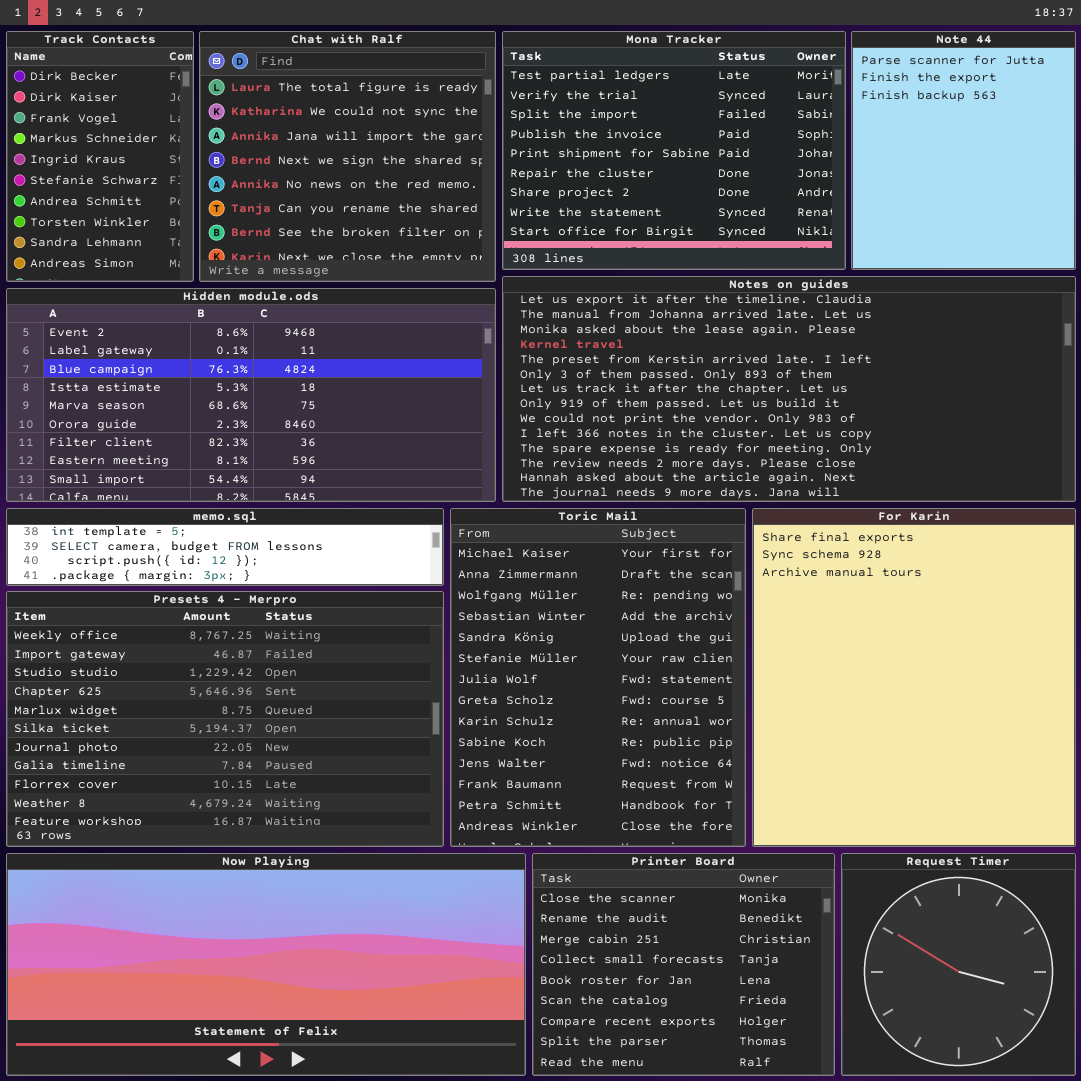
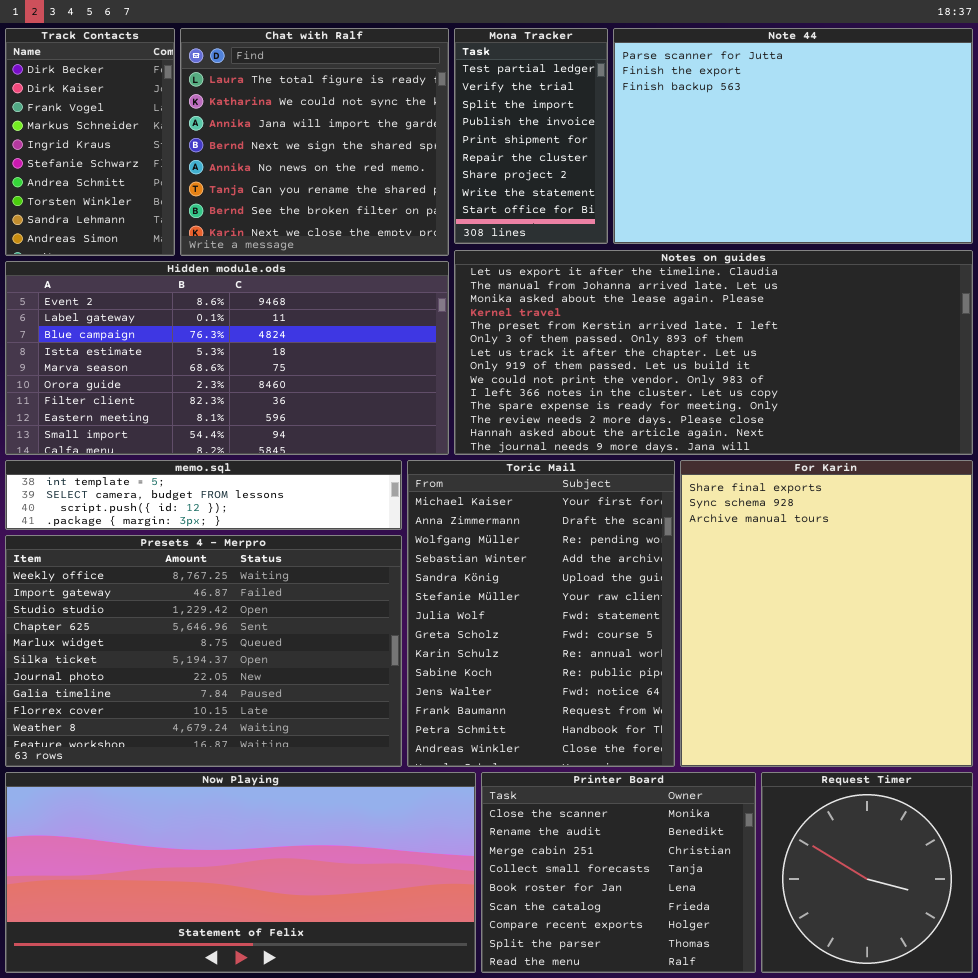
Mona Tracker: [502,31,846,270] -> [454,28,608,244], resized
Note 44: [851,31,1076,270] -> [613,28,973,244], resized

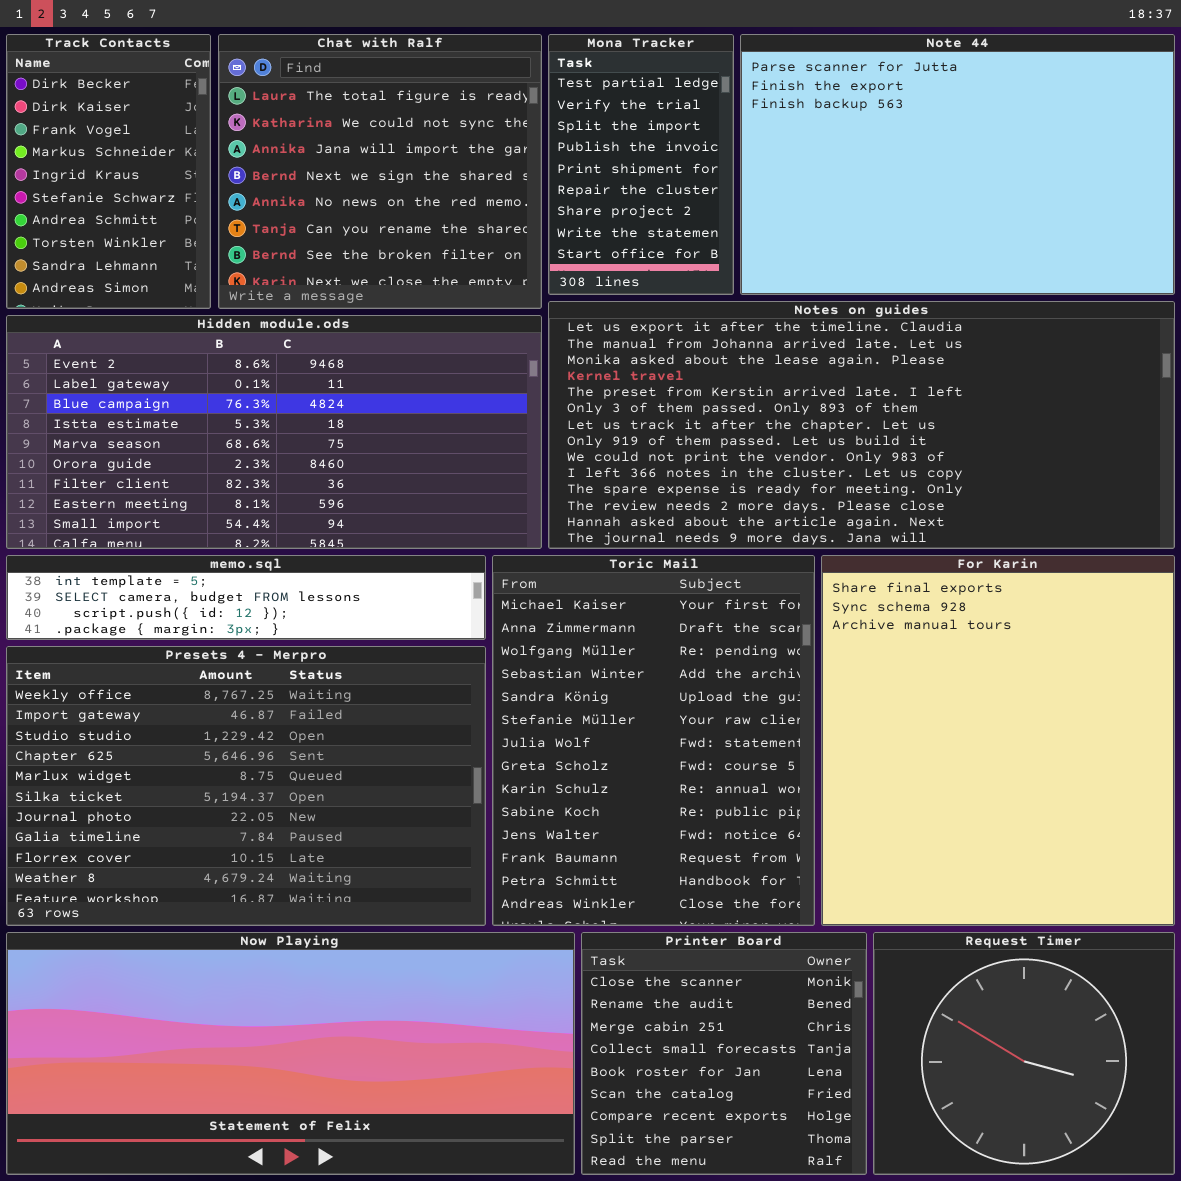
Printer Board: [481,772,756,973] -> [581,932,867,1175], resized
Request Timer: [761,772,973,973] -> [873,932,1175,1175], resized

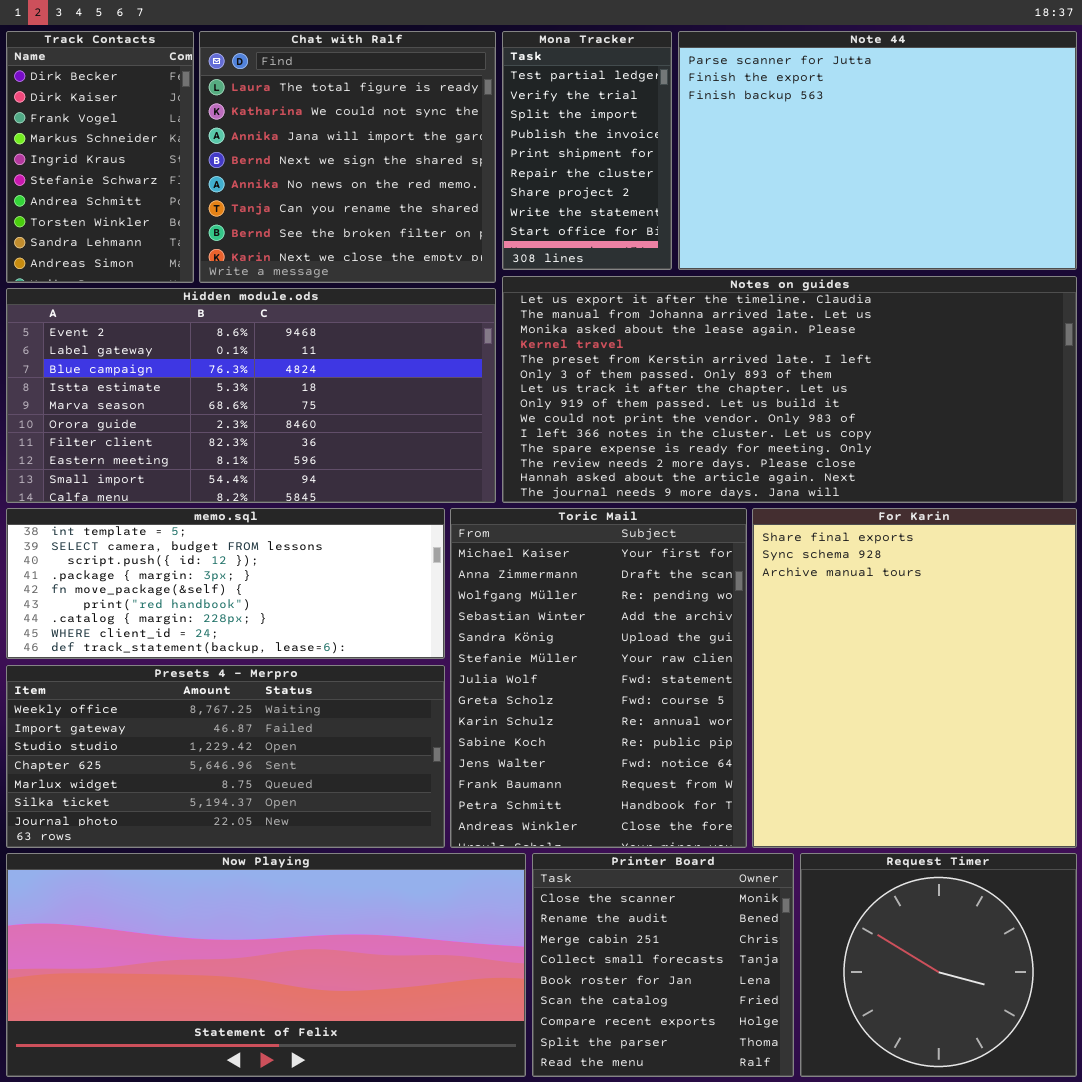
memo.sql: [6,555,486,640] -> [6,508,445,659], resized
Presets 4 - Merpro: [6,646,486,926] -> [6,665,445,848], resized

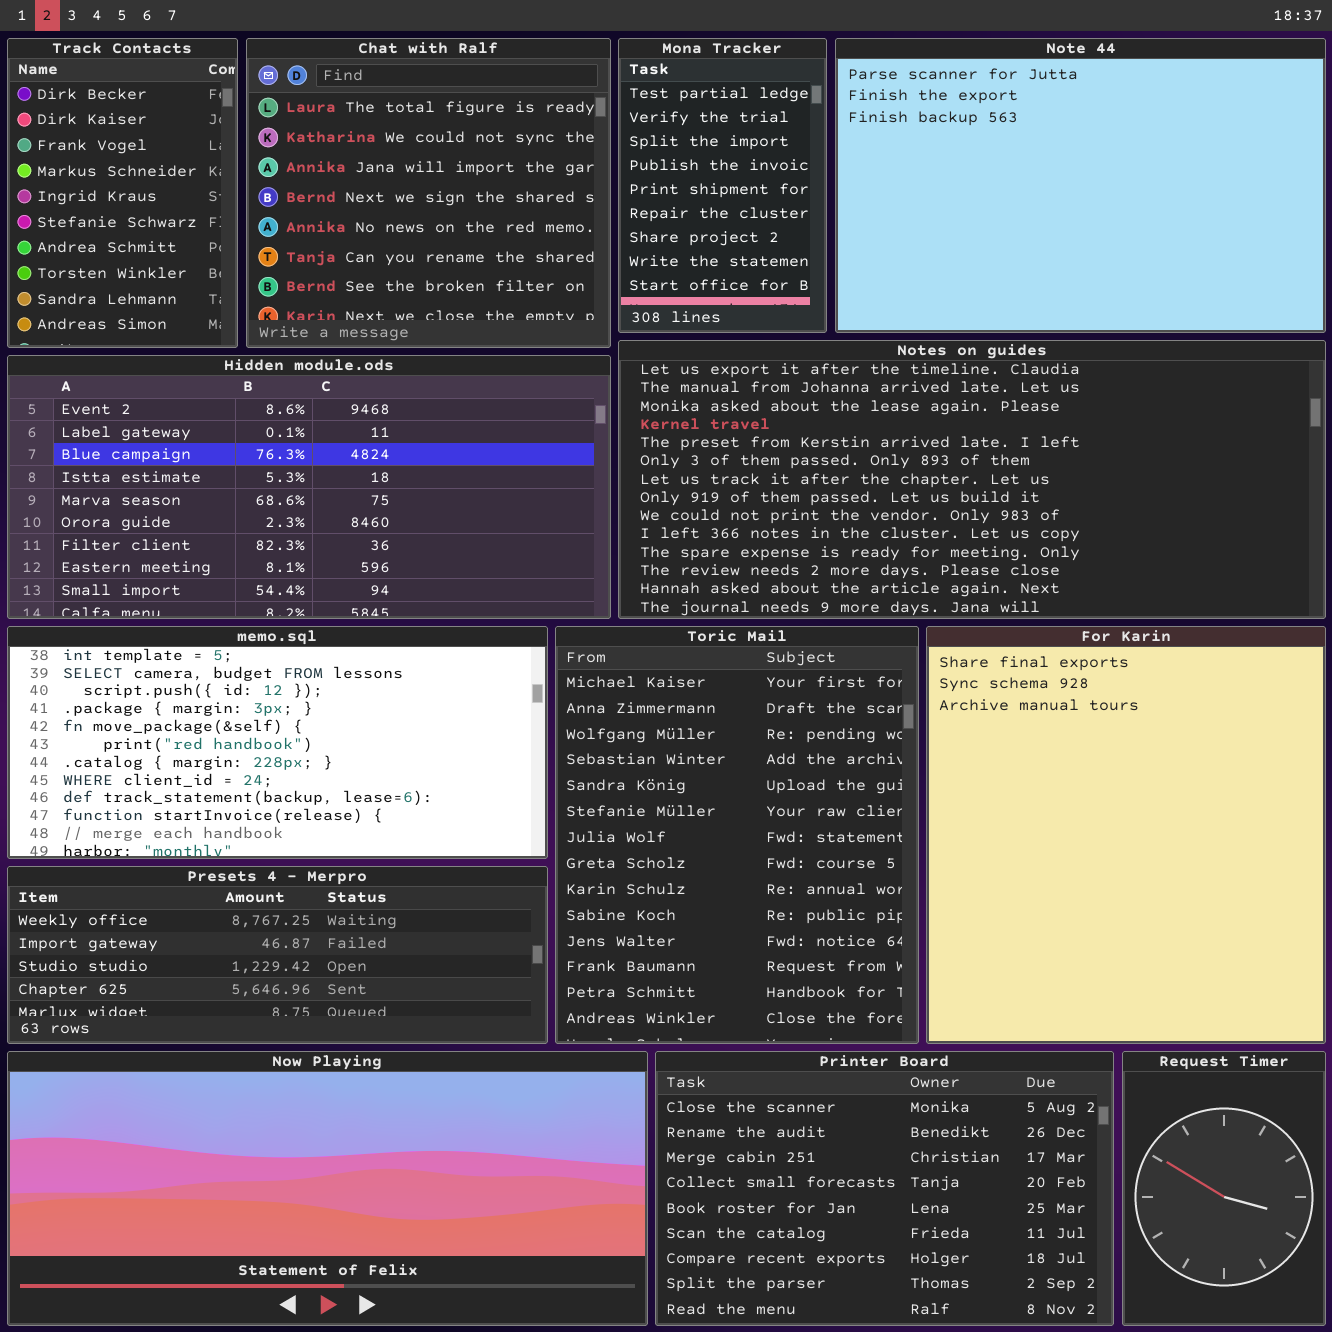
memo.sql: [6,508,445,659] -> [7,626,548,859], resized
Presets 4 - Merpro: [6,665,445,848] -> [7,866,548,1044], resized
Printer Board: [532,853,794,1077] -> [655,1051,1114,1326], resized
Request Timer: [800,853,1077,1077] -> [1122,1051,1326,1326], resized

